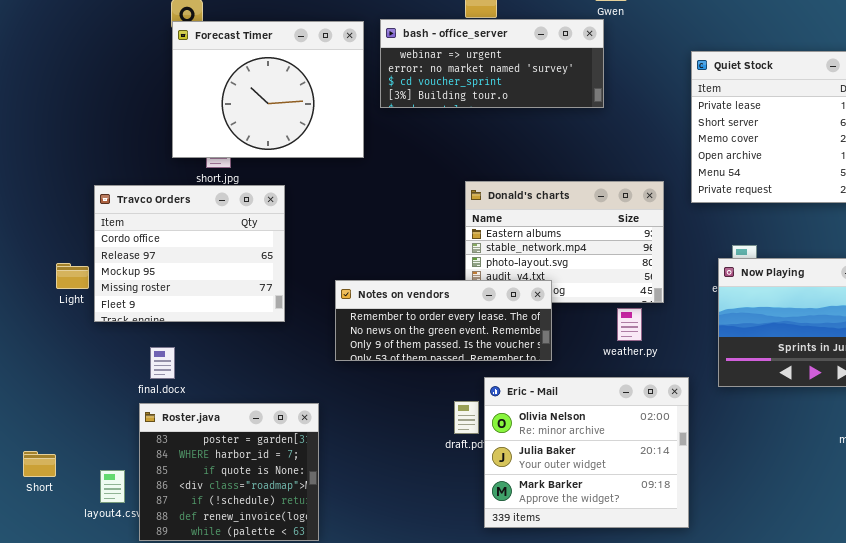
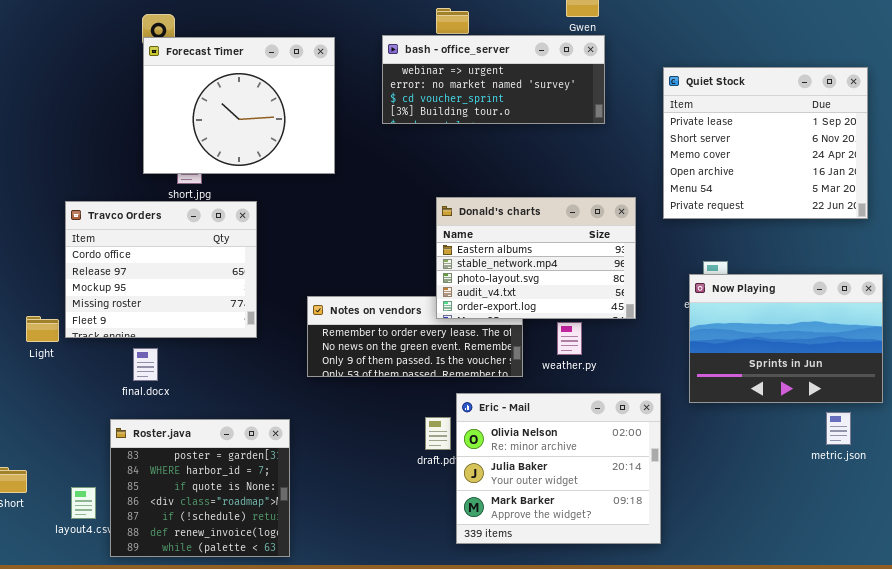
bash - office_server: [380,19,604,108] -> [382,35,605,124], moved
Donald's charts: [465,181,664,303] -> [436,197,636,319], raised
Light: [56,263,89,289] -> [26,316,59,342], moved
weather.py: [617,308,642,341] -> [557,322,582,355], moved
final.docx: [150,347,175,379] -> [133,348,158,381], moved

